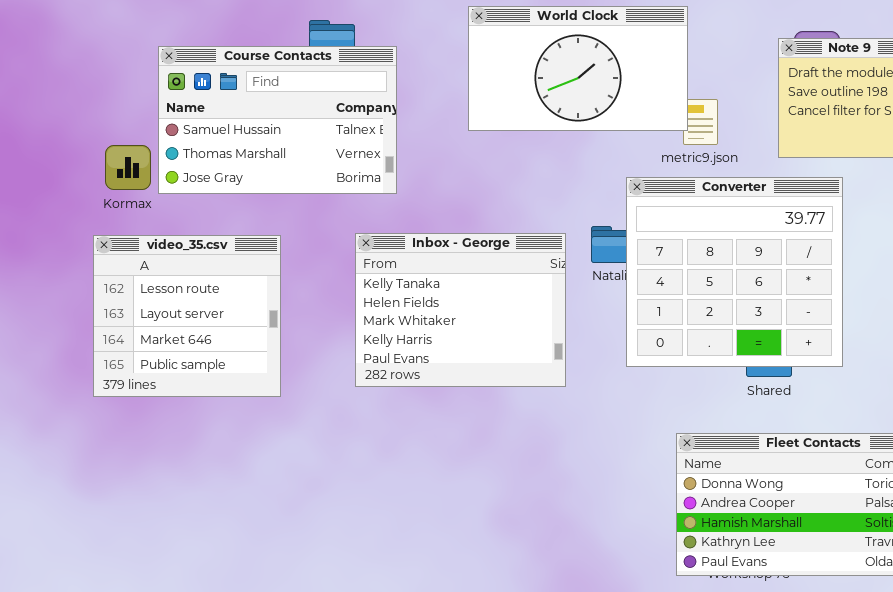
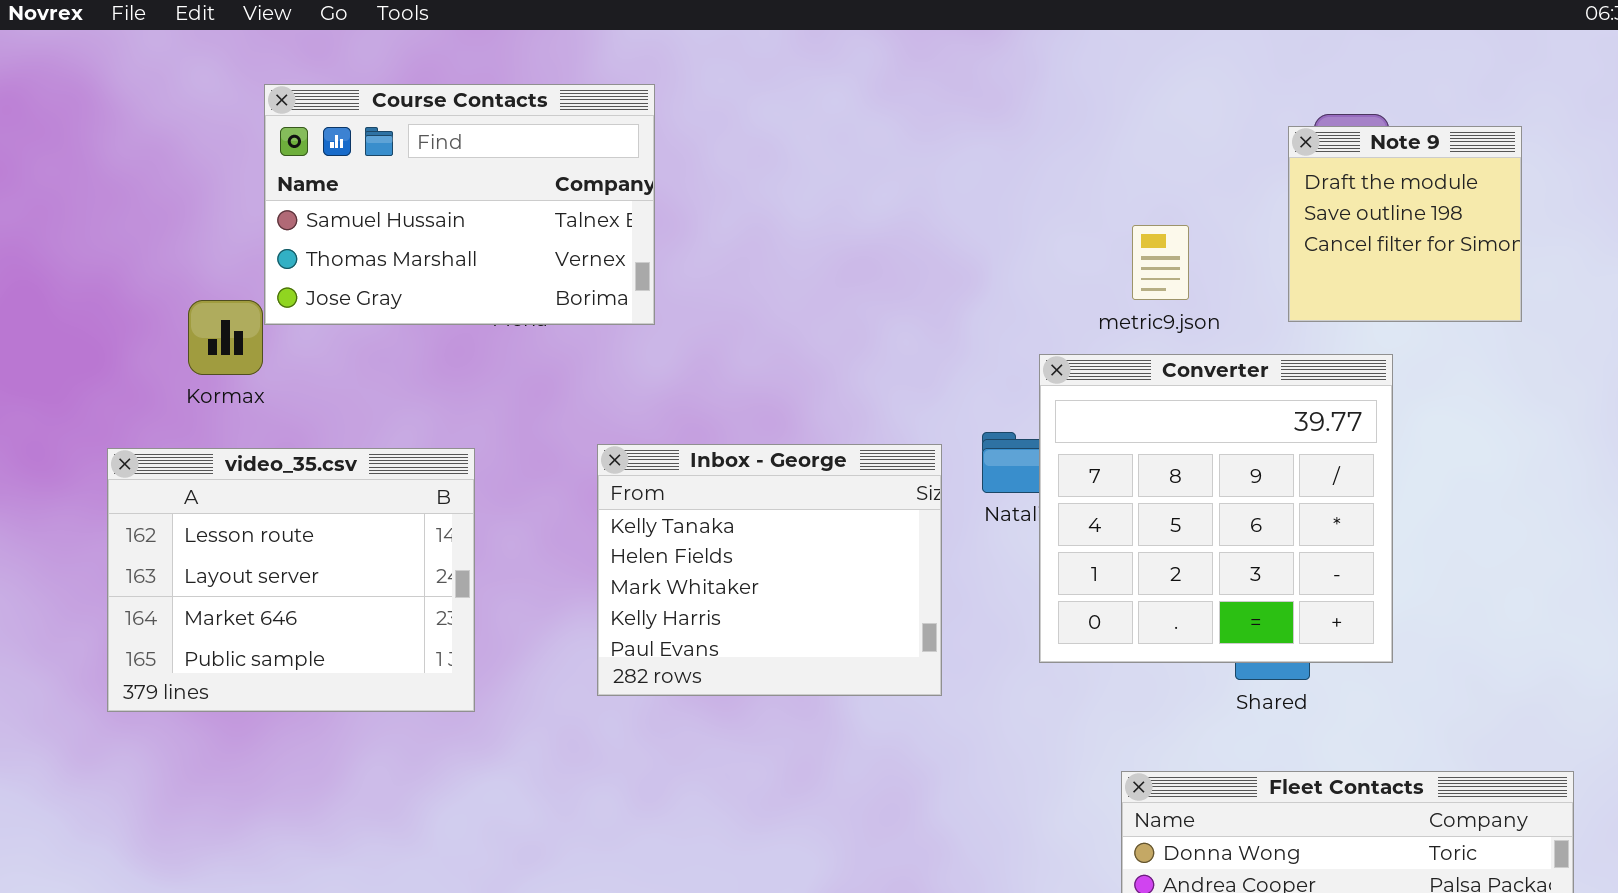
World Clock: [468,6,688,131] -> none, closed
Course Contacts: [158,46,397,194] -> [264,84,655,325], moved
video_35.csv: [93,235,281,397] -> [107,448,475,712], resized

